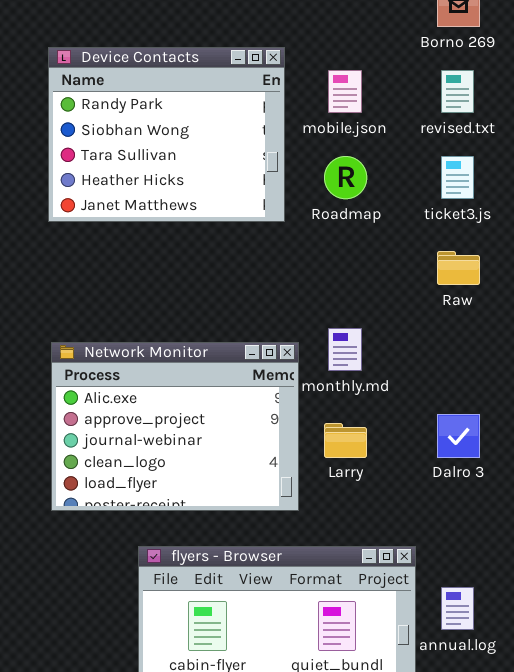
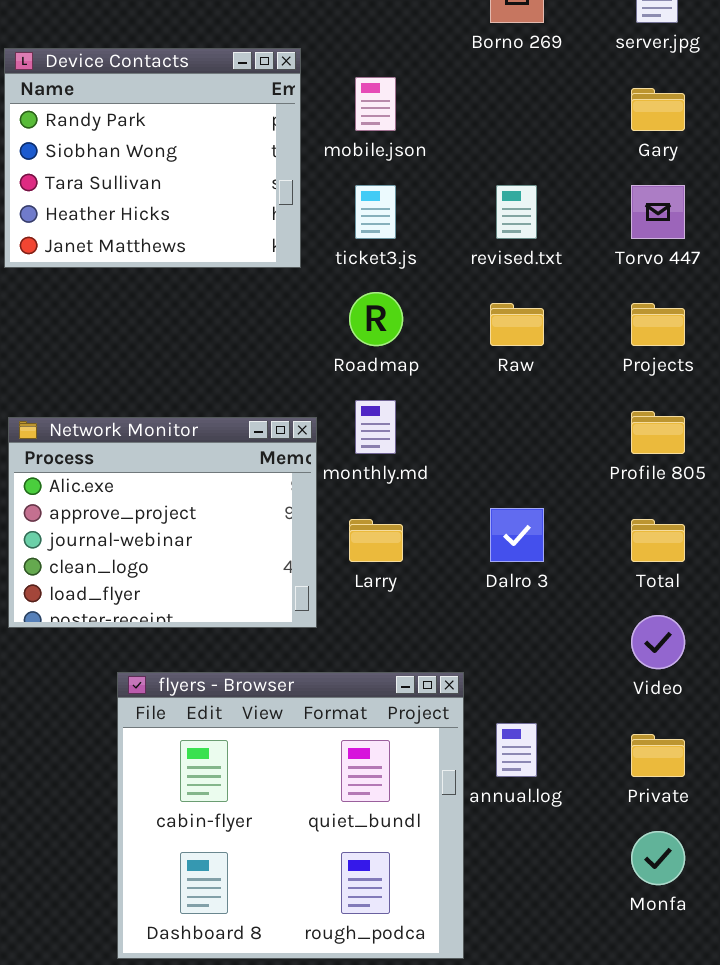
revised.txt: [441,70,474,113] -> [496,185,537,239], moved
Roadmap: [324,156,367,199] -> [349,292,403,346], moved
ticket3.js: [441,156,474,199] -> [355,185,396,239], moved

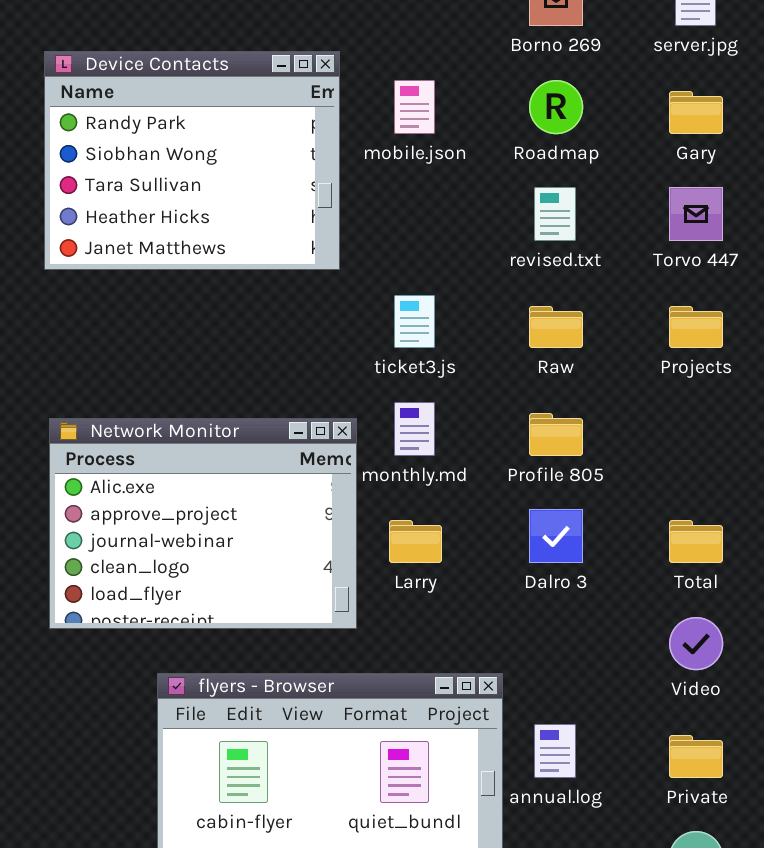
ticket3.js: [355,185,396,239] -> [394,295,435,348], moved
Roadmap: [349,292,403,346] -> [529,80,583,134], moved
Profile 805: [631,411,685,454] -> [529,413,583,456], moved

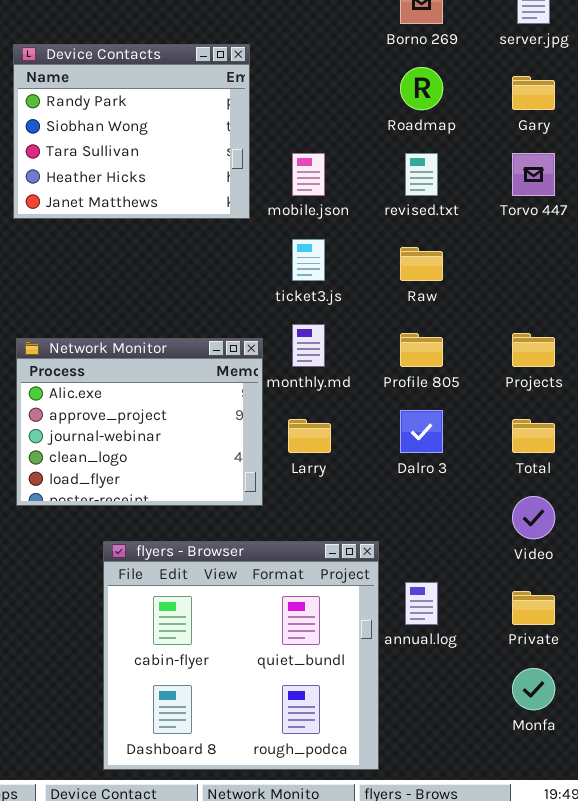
mobile.json: [394,80,435,134] -> [292,153,325,196], moved
Projects: [669,306,723,348] -> [512,333,555,367], moved

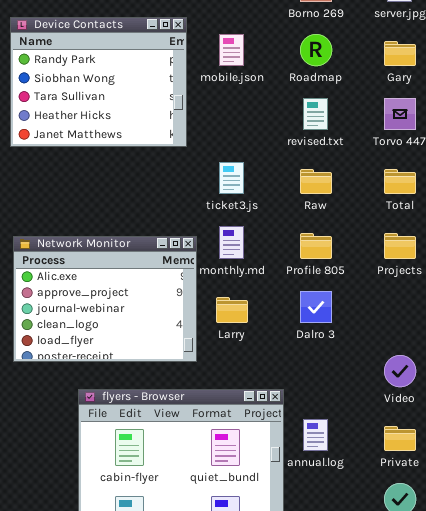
mobile.json: [292,153,325,196] -> [219,34,244,66], moved
Total: [512,419,555,453] -> [384,169,416,194], moved

